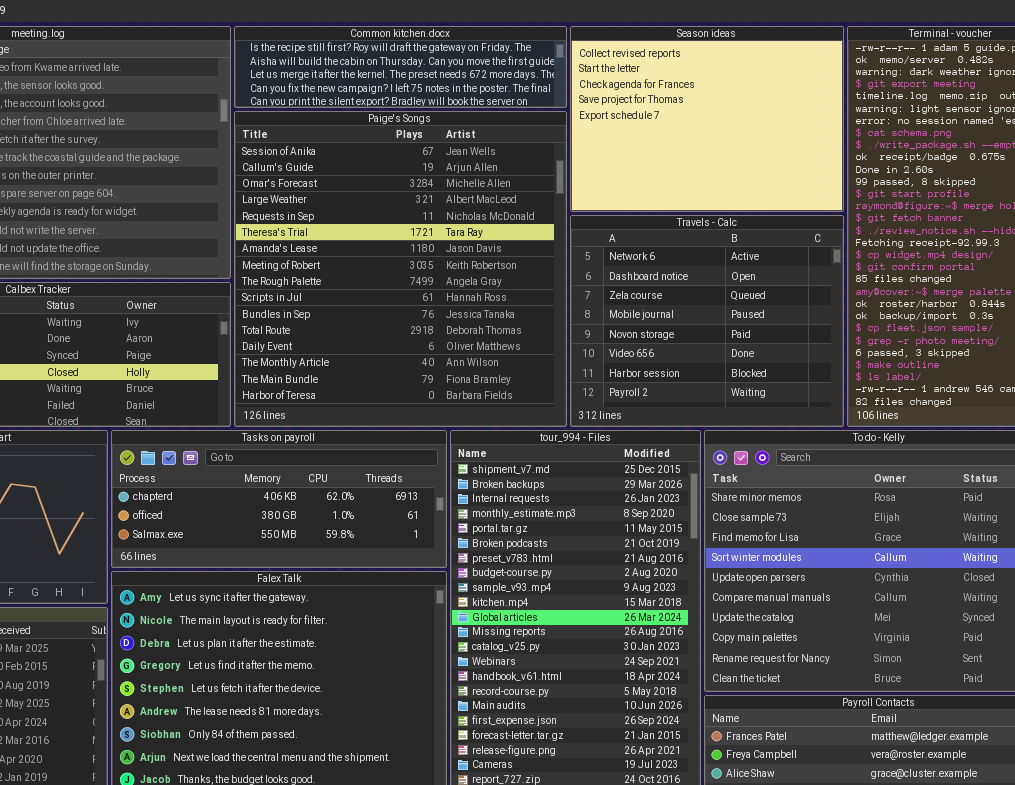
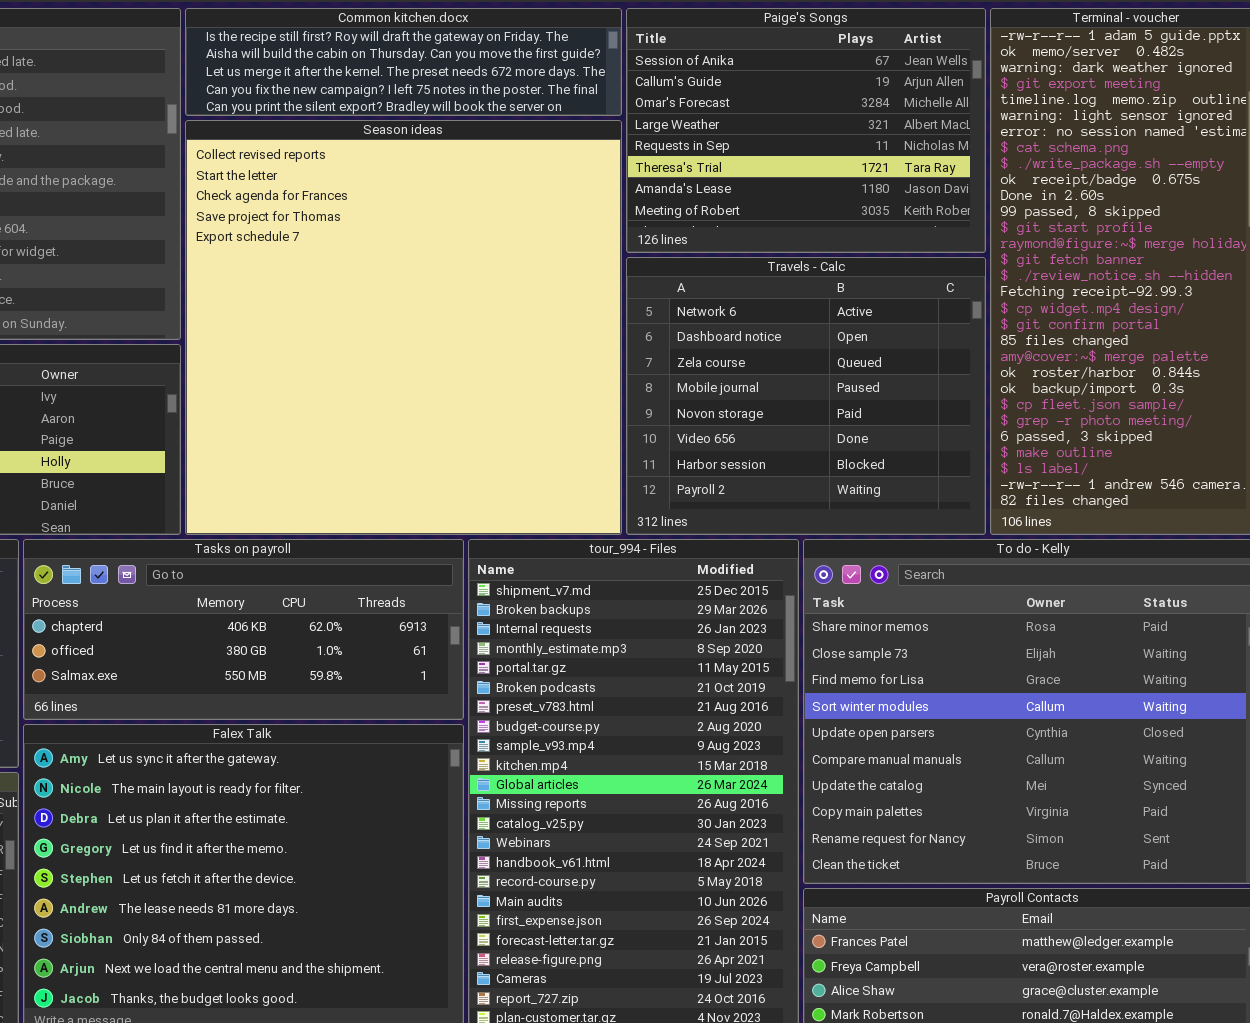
Season ideas: [570,26,844,212] -> [185,120,622,535], moved, resized
Paige's Songs: [234,111,567,427] -> [626,8,986,253], moved, resized

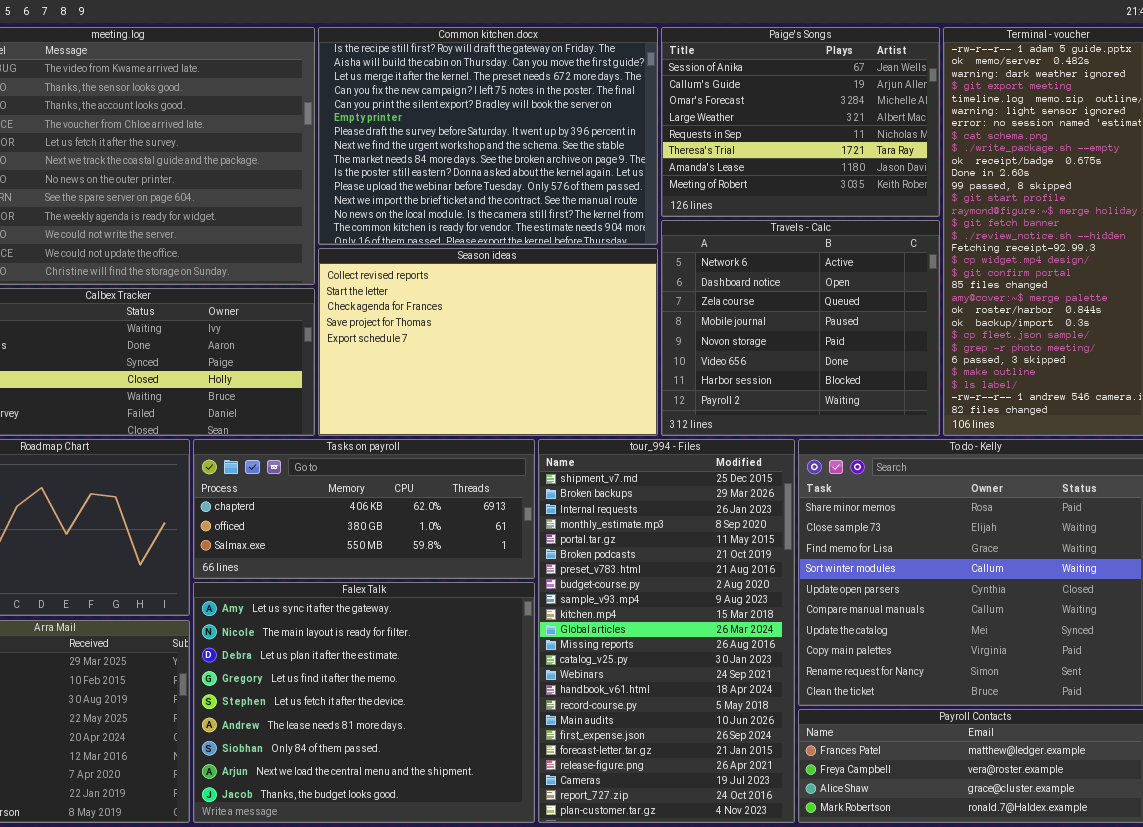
Common kitchen.docx: [185,8,622,116] -> [318,27,658,245], resized
Season ideas: [185,120,622,535] -> [318,248,658,436], resized

